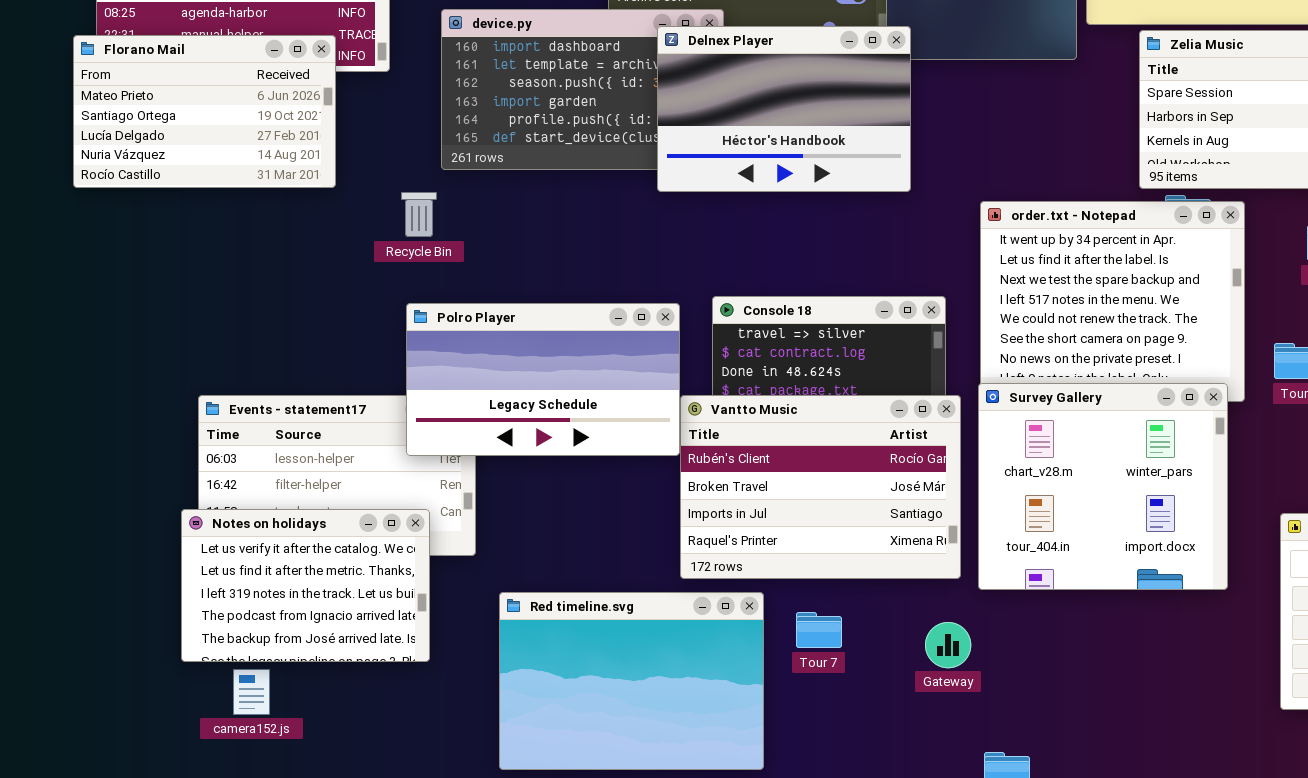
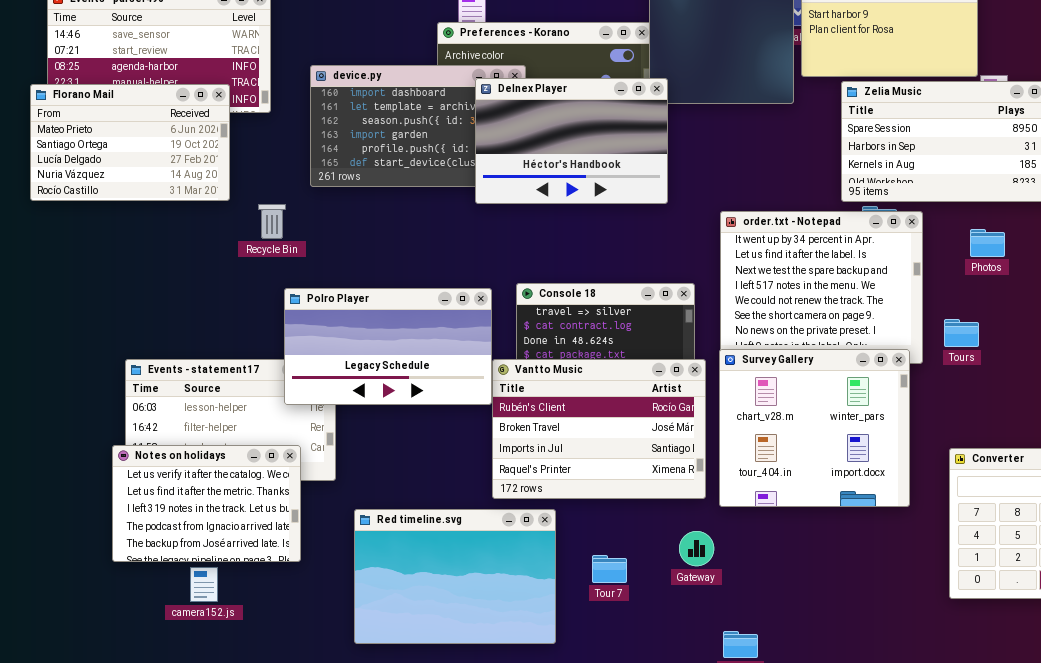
Recycle Bin: [401,192,437,237] -> [258,204,286,239], moved
Tour 7: [796,612,842,648] -> [592,555,627,583], moved
camera152.js: [233,669,270,715] -> [190,567,218,602], moved

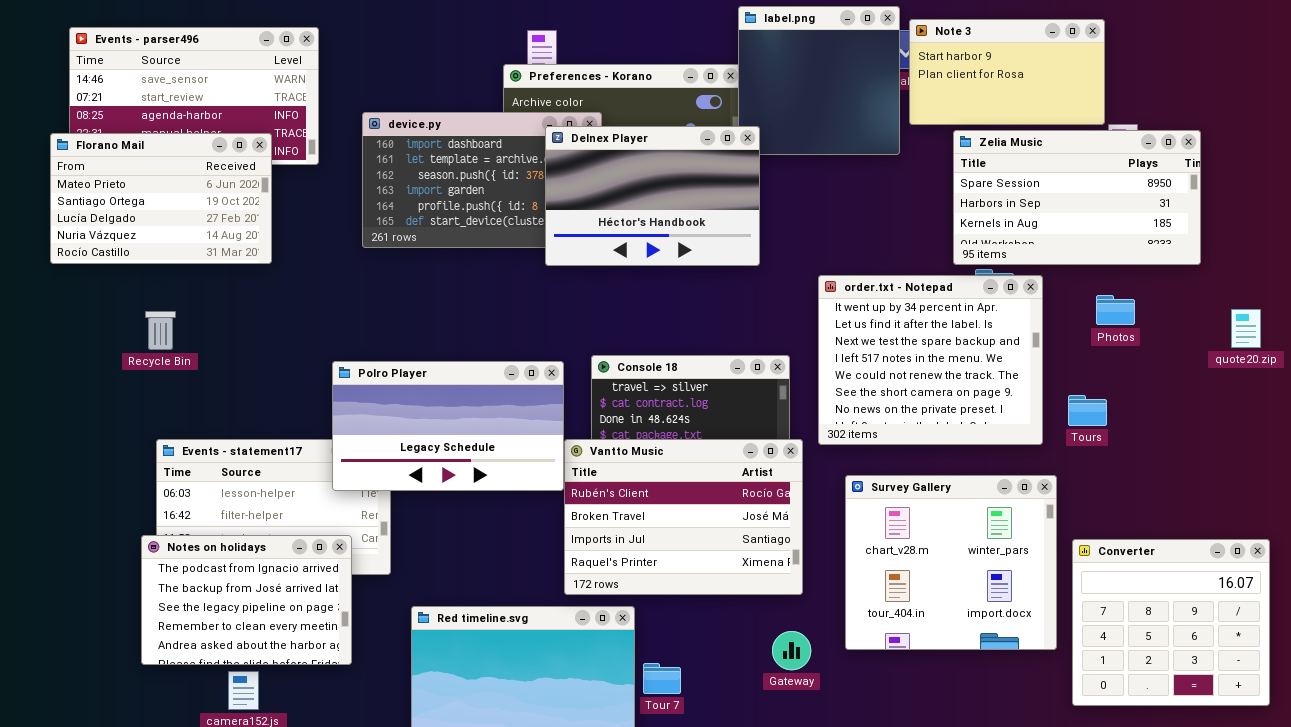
Recycle Bin: [258,204,286,239] -> [145,311,176,350], moved
Survey Gallery: [719,349,910,507] -> [845,475,1057,650], moved
Notes on holidays: [112,445,301,562] -> [141,535,352,665], scrolled down 3 rows
Tour 7: [592,555,627,583] -> [643,663,681,694], moved

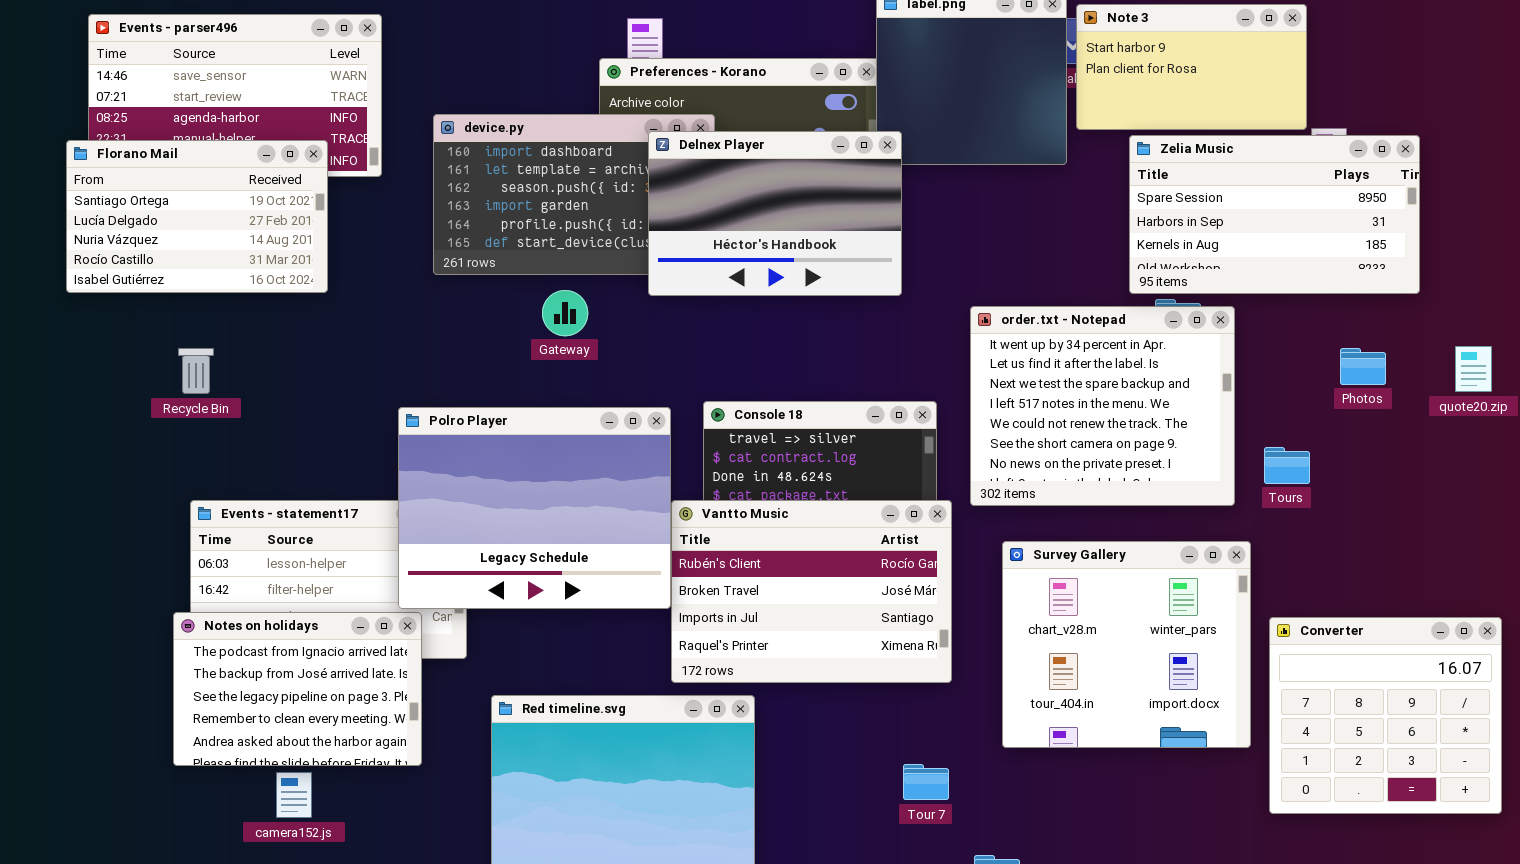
Florano Mail: [50,133,272,264] -> [66,140,328,293], scrolled down 1 row
Photos: [1096,295,1135,325] -> [1340,348,1386,385], moved
Polro Player: [332,361,564,491] -> [398,407,671,609], resized
Gateway: [772,631,811,670] -> [542,290,588,336], moved
Tour 7: [643,663,681,694] -> [903,764,949,800], moved

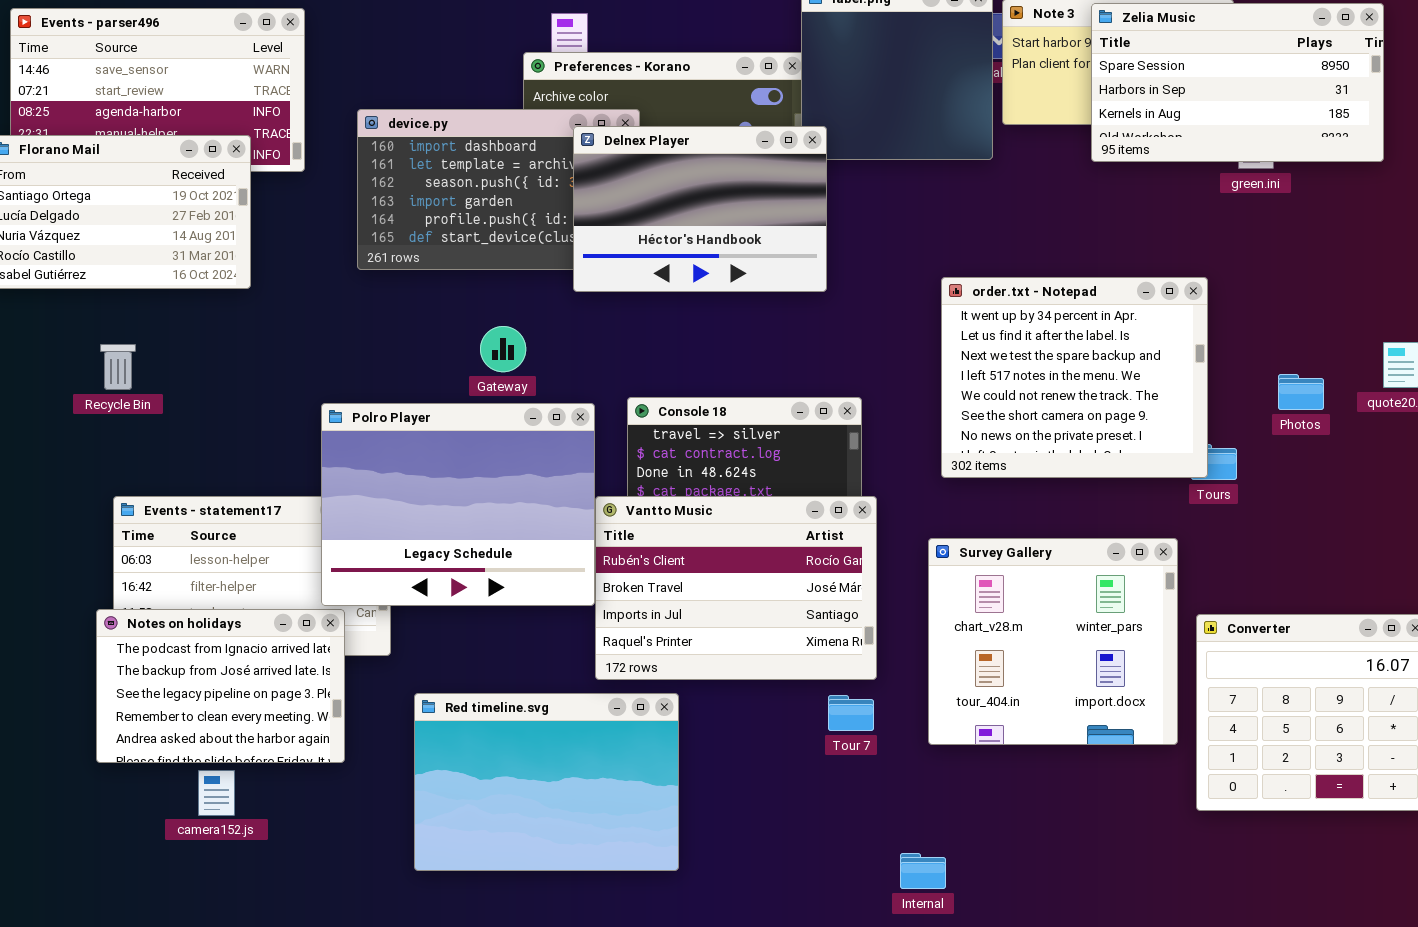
Zelia Music: [1129,135,1420,294] -> [1091,3,1384,162], moved
Gateway: [542,290,588,336] -> [480,326,526,372], moved
order.txt - Notepad: [970,306,1235,506] -> [941,277,1208,478], moved
Photos: [1340,348,1386,385] -> [1278,374,1324,410], moved
Tour 7: [903,764,949,800] -> [828,695,874,731], moved

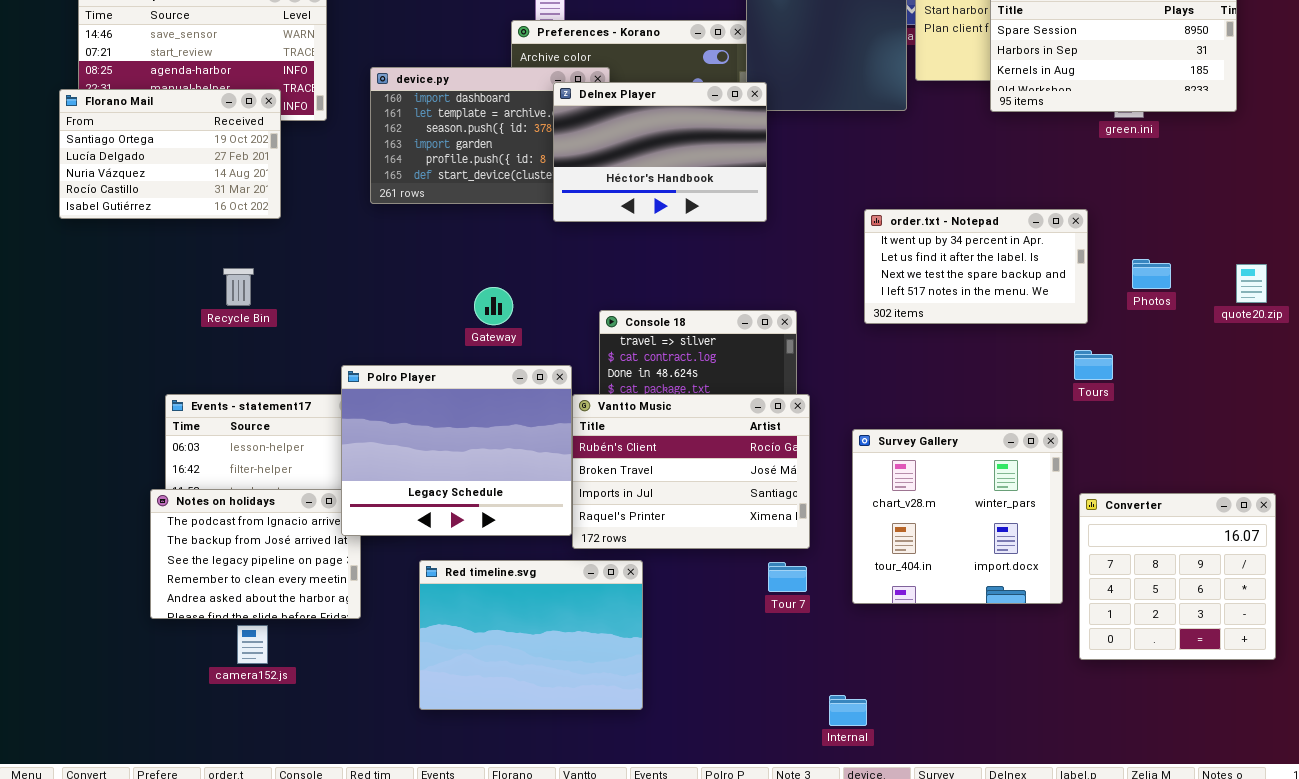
order.txt - Notepad: [941,277,1208,478] -> [864,209,1088,324], resized
Gateway: [480,326,526,372] -> [474,287,513,325], moved
Recycle Bin: [100,344,136,390] -> [223,268,254,306], moved
Photos: [1278,374,1324,410] -> [1132,259,1171,289], moved
Polro Player: [321,403,595,606] -> [341,365,572,536], moved

